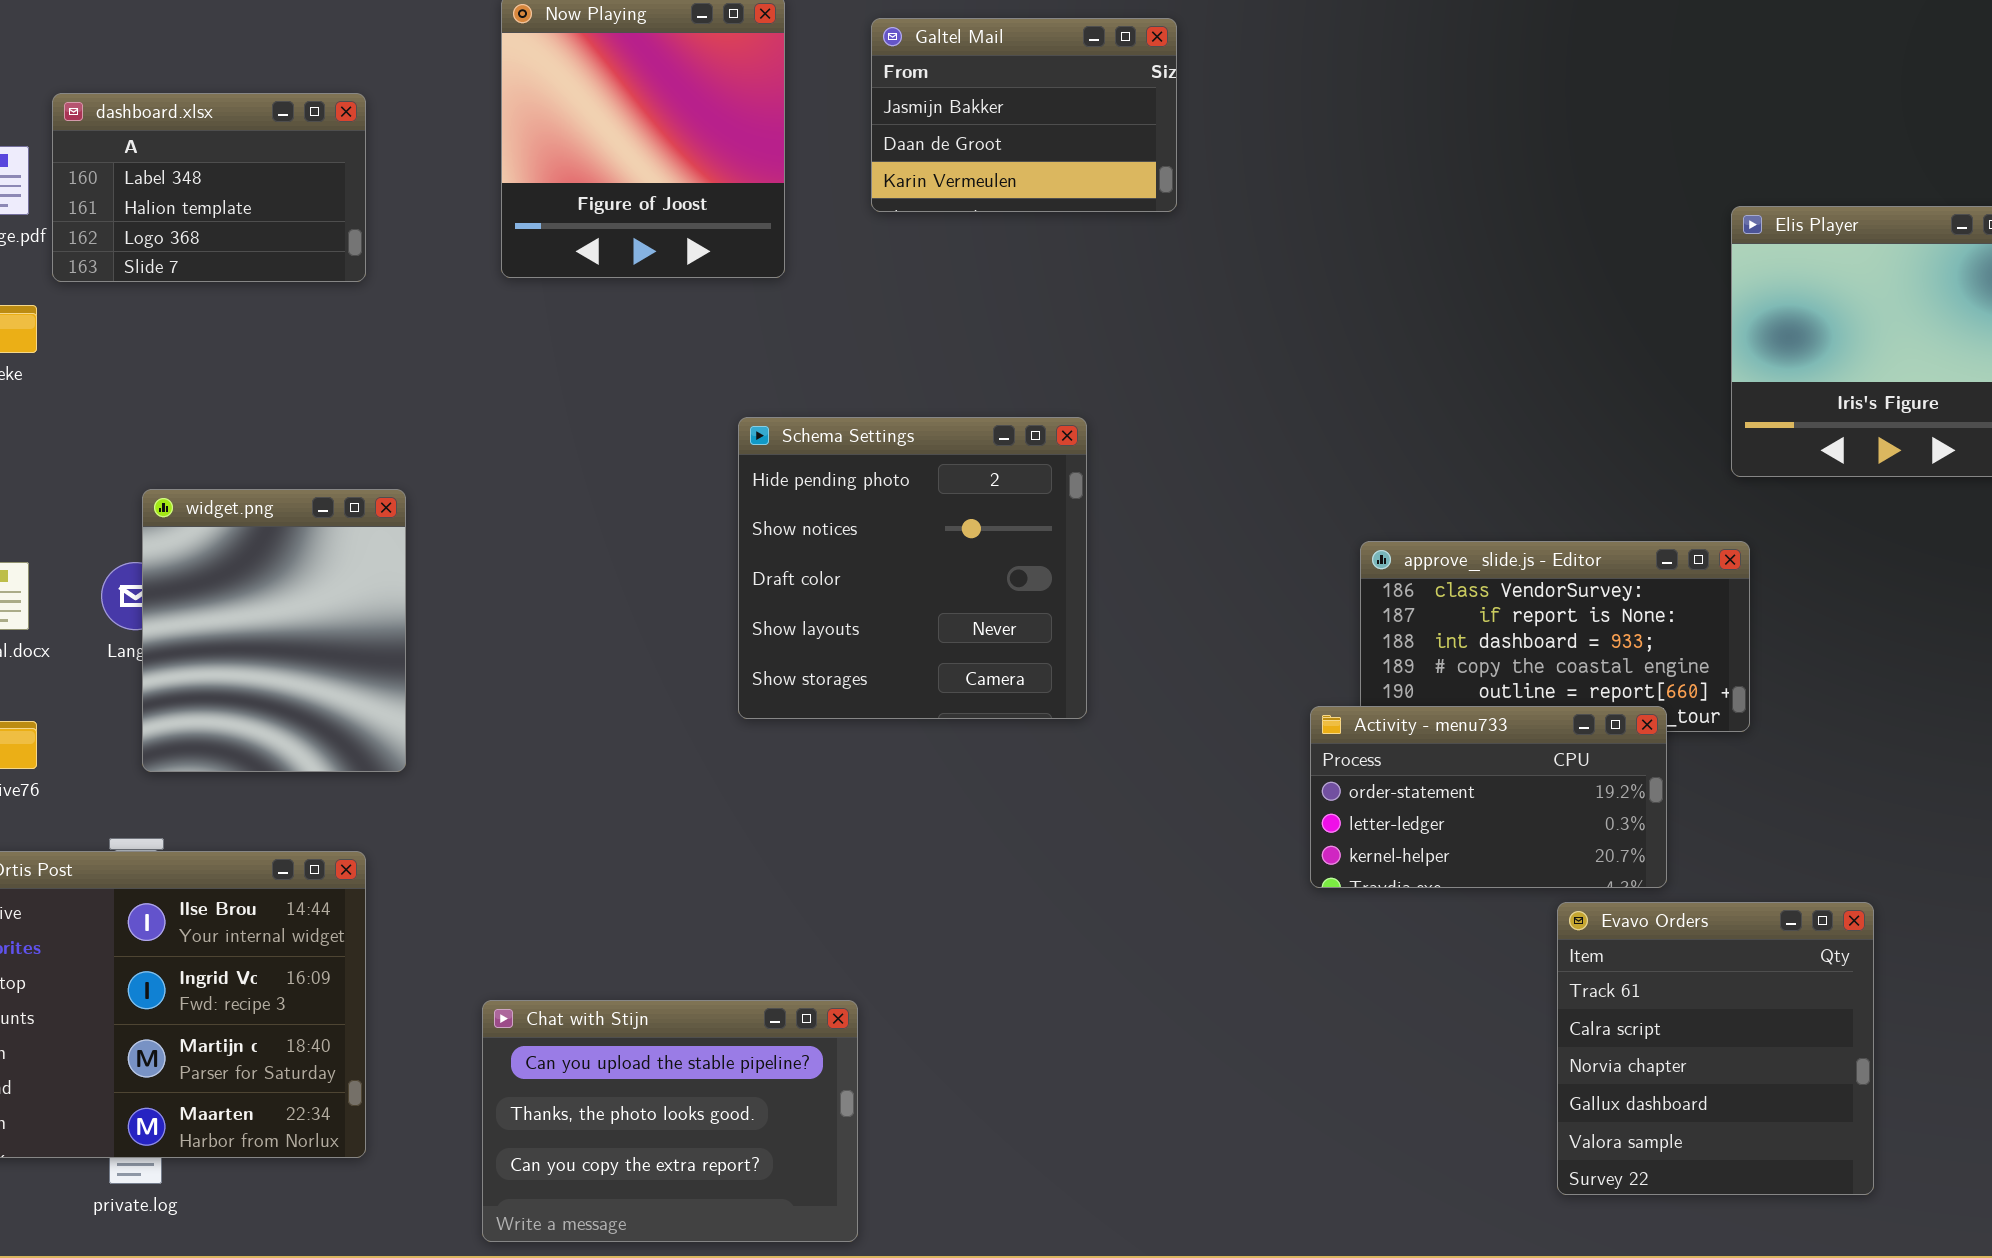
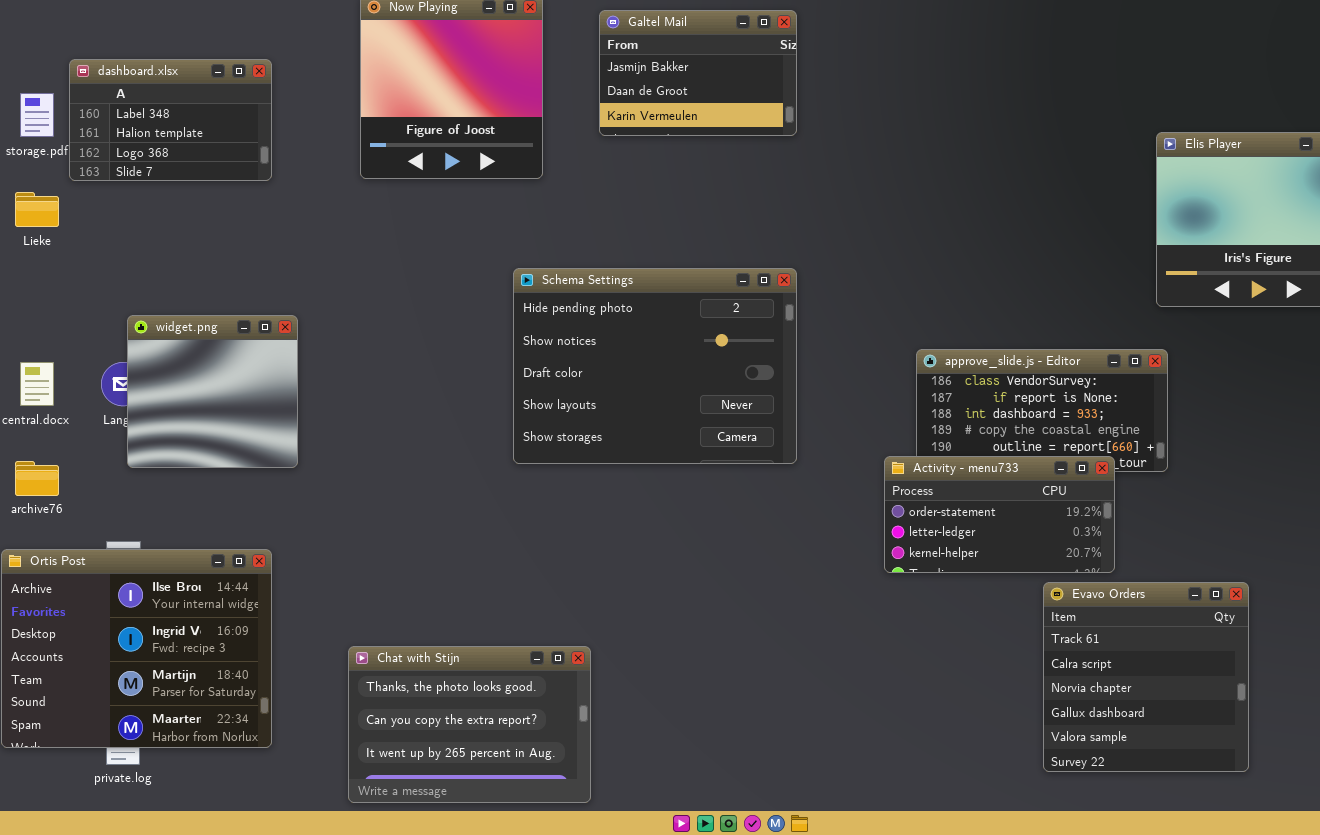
Schema Settings: [738,417,1087,719] -> [513,268,797,464], resized
widget.png: [142,489,406,772] -> [127,315,298,468], resized
Chat with Stijn: [482,1000,858,1242] -> [348,646,591,803], scrolled down 1 row

